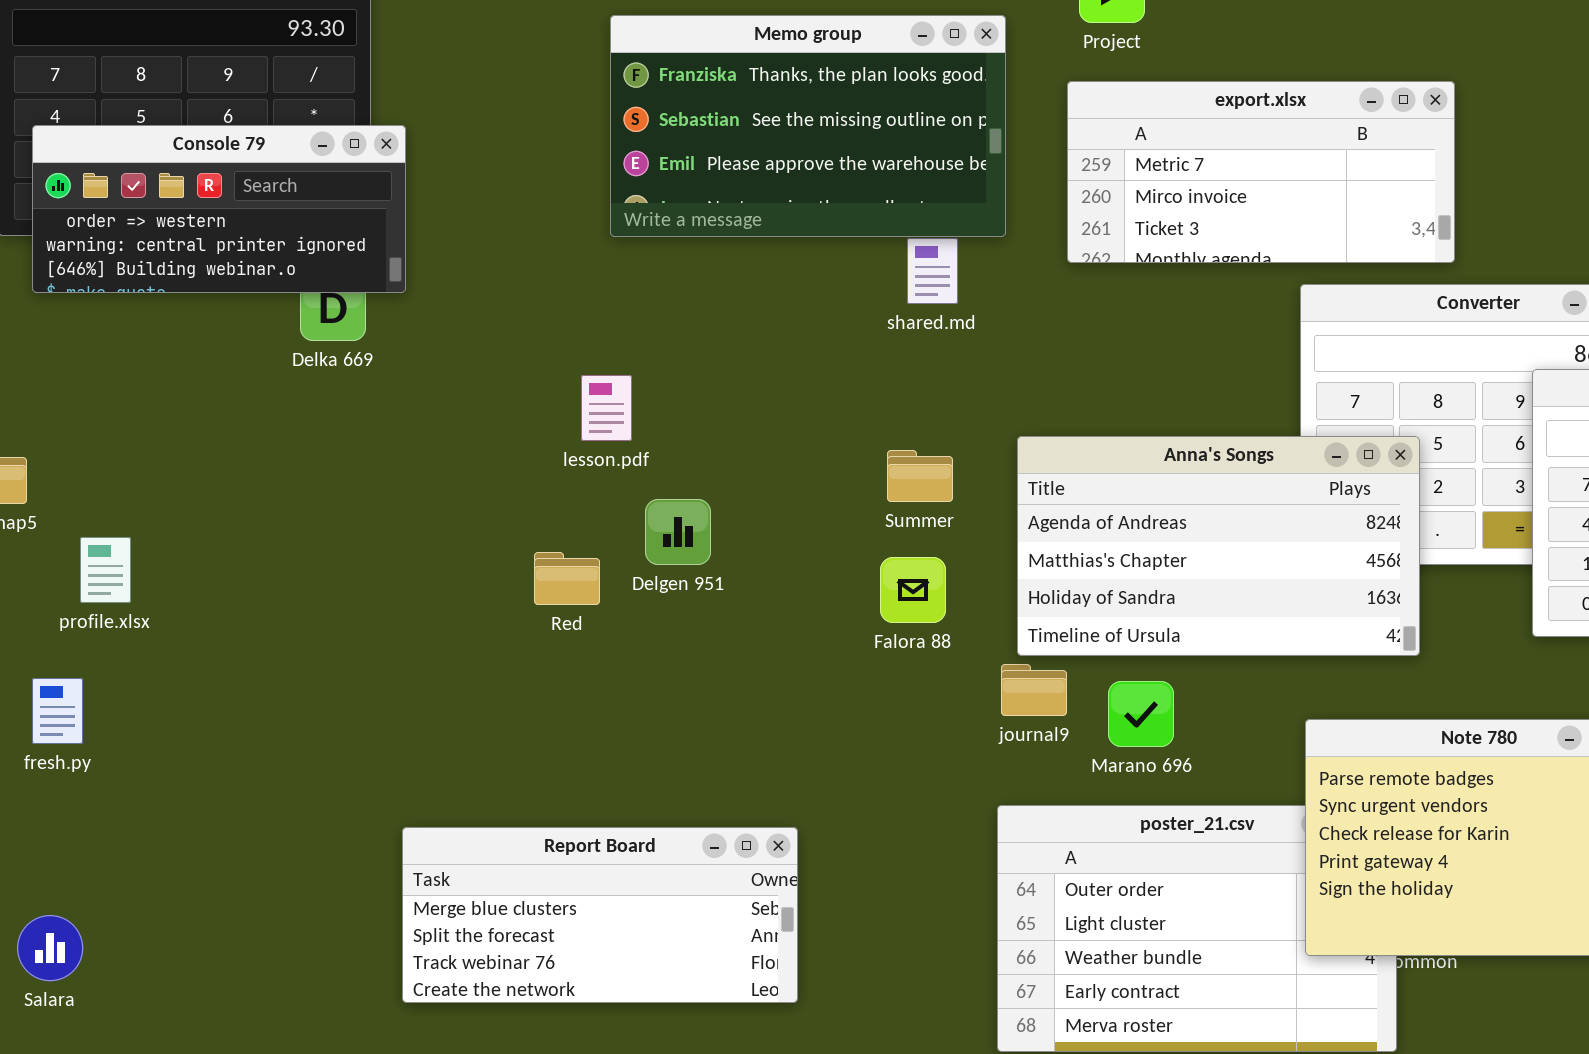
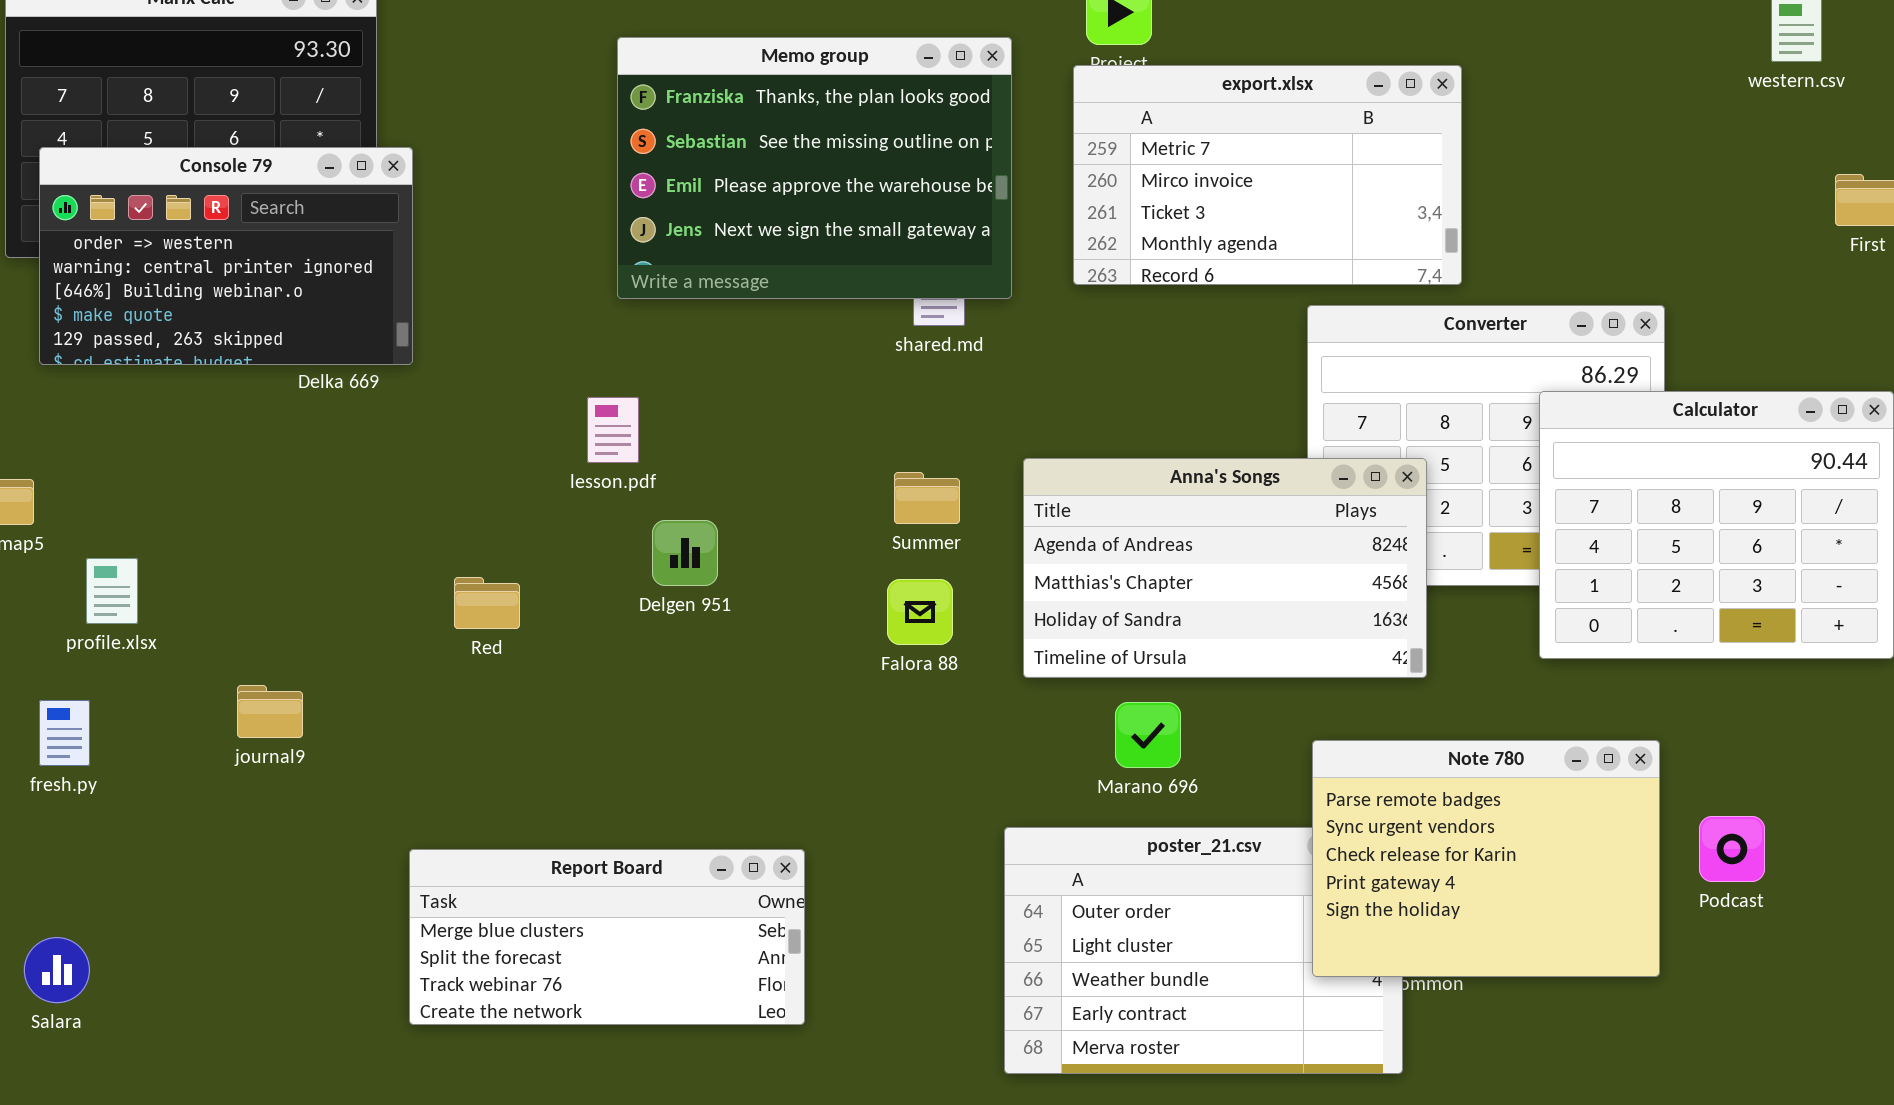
Memo group: [610,15,1006,237] -> [617,37,1012,299], resized
export.xlsx: [1067,81,1455,263] -> [1073,65,1462,285], resized
Console 79: [32,125,406,293] -> [39,147,413,365], resized
Red: [534,552,600,605] -> [454,577,520,629], moved
journal9: [1001,664,1067,716] -> [237,685,303,738], moved

